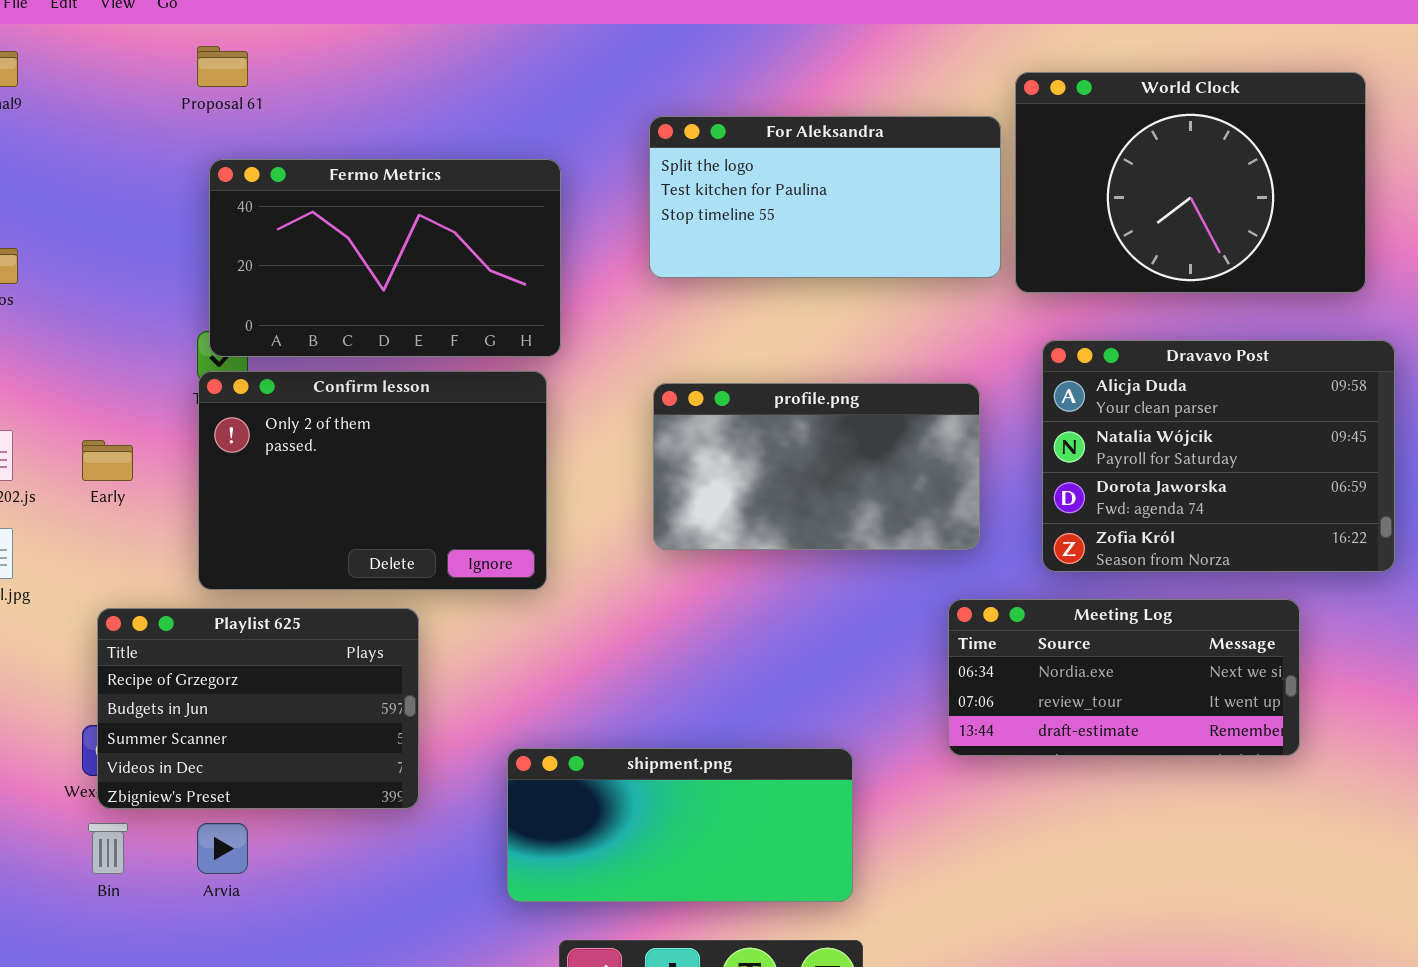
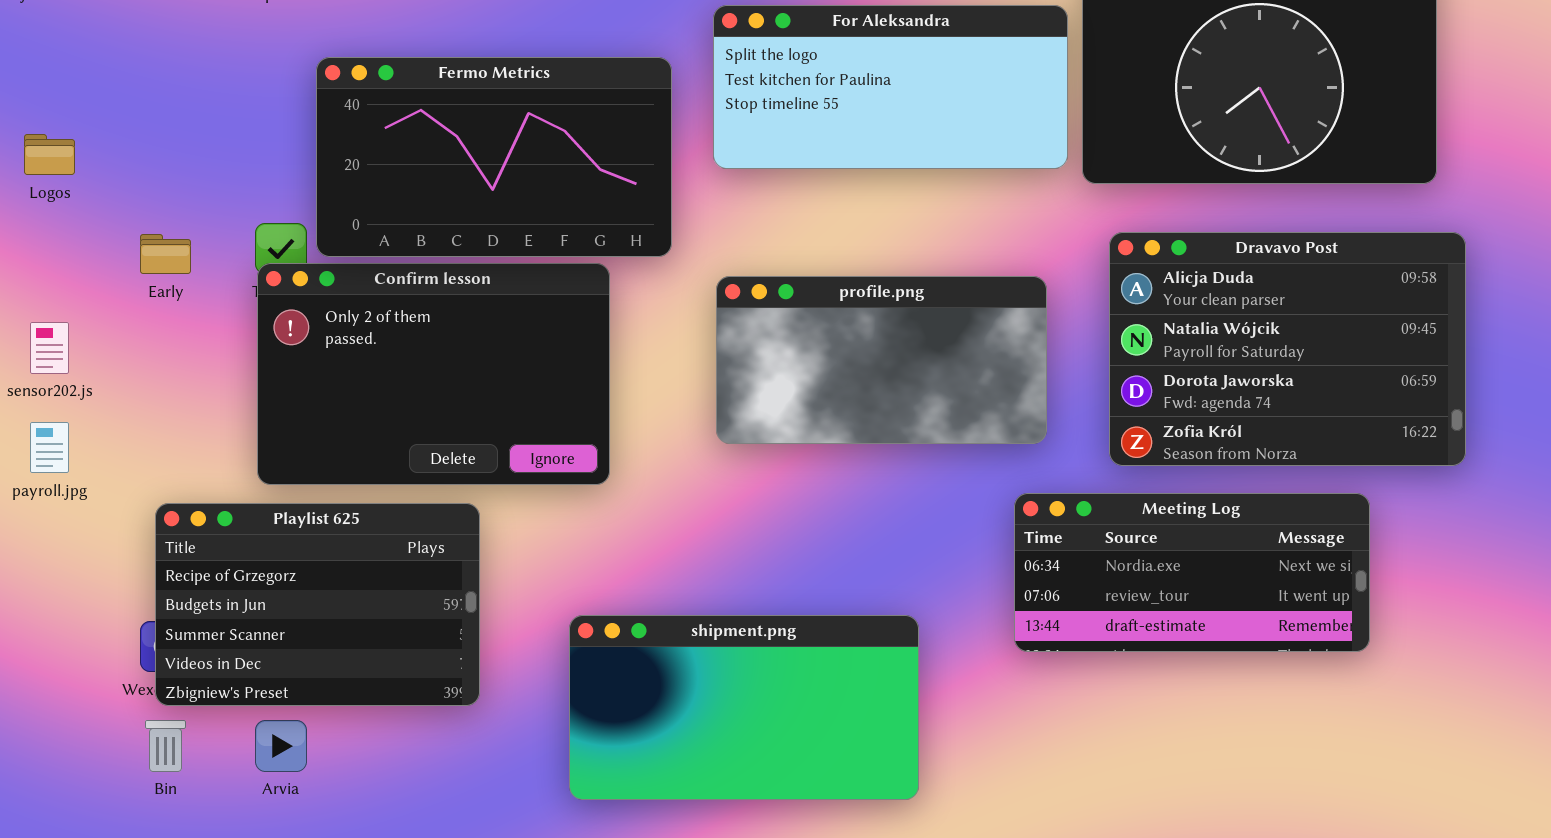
Fermo Metrics: [209,159,561,357] -> [316,57,672,257], moved
Early: [82,440,133,481] -> [140,234,191,274], moved
shipment.png: [507,748,853,902] -> [569,615,919,800], resized

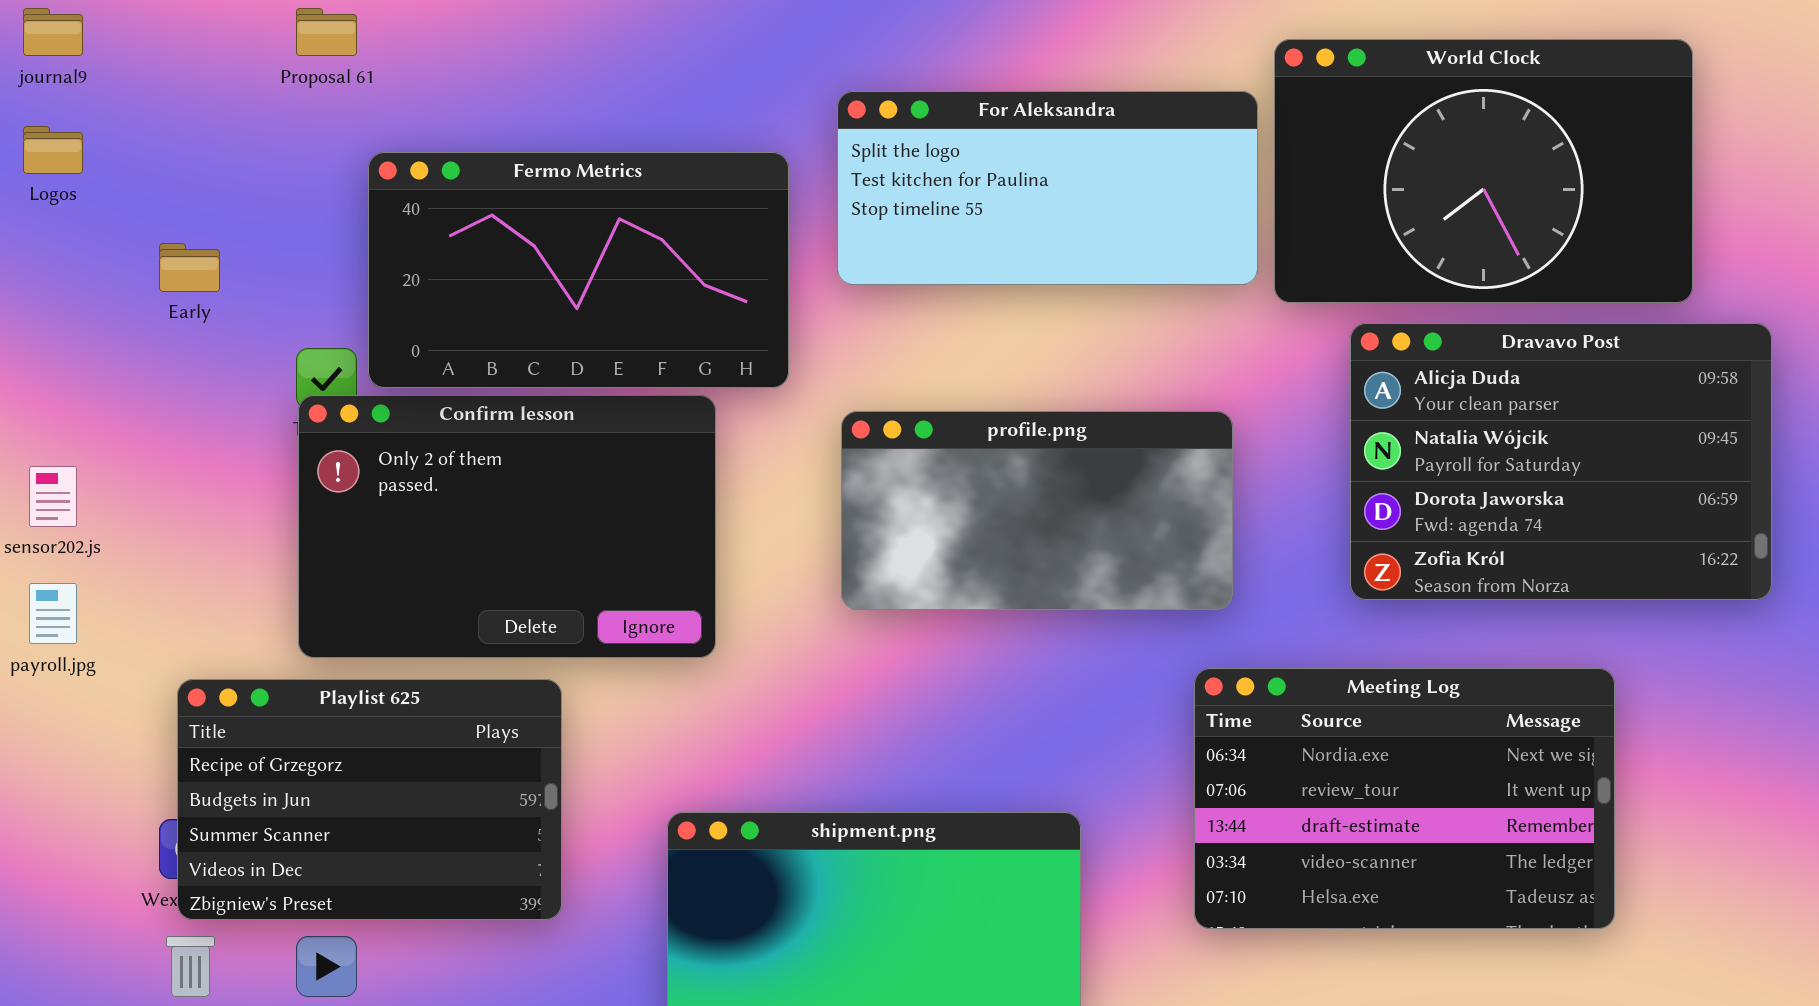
Logos: [24,134,75,175] -> [23,126,83,174], moved
Dravavo Post: [1109,232,1466,466] -> [1350,323,1772,600], moved
Early: [140,234,191,274] -> [159,243,220,292], moved
Meeting Log: [1014,493,1370,652] -> [1194,668,1615,929], resized

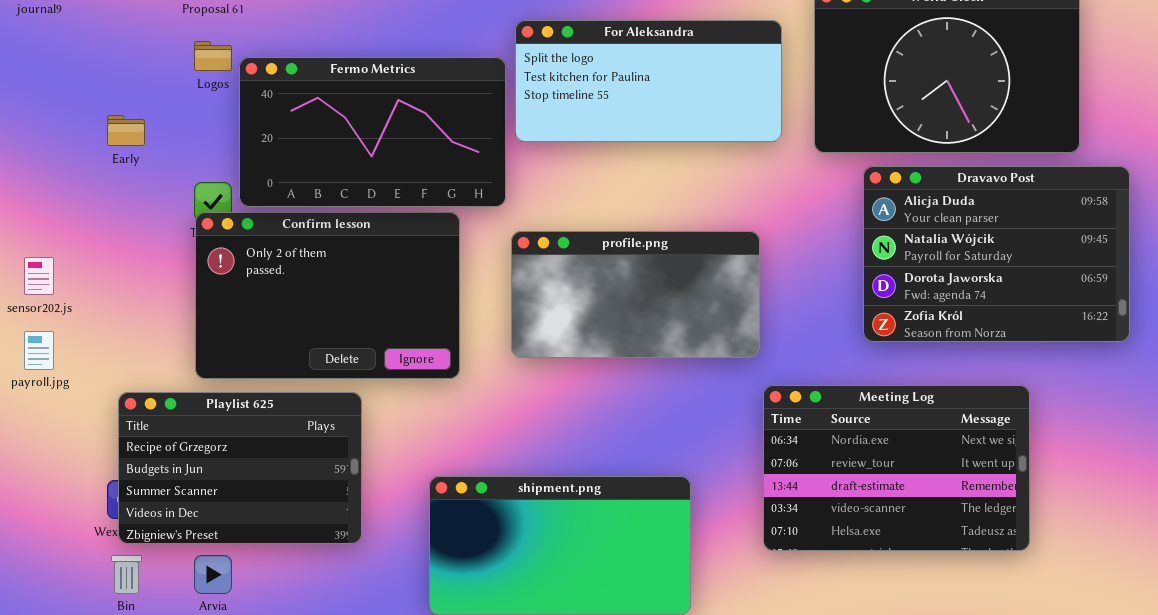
For Aleksandra: [837,91,1258,285] -> [515,20,782,142], moved
Logos: [23,126,83,174] -> [194,41,232,71], moved
profile.png: [841,411,1233,610] -> [511,231,760,358], moved

